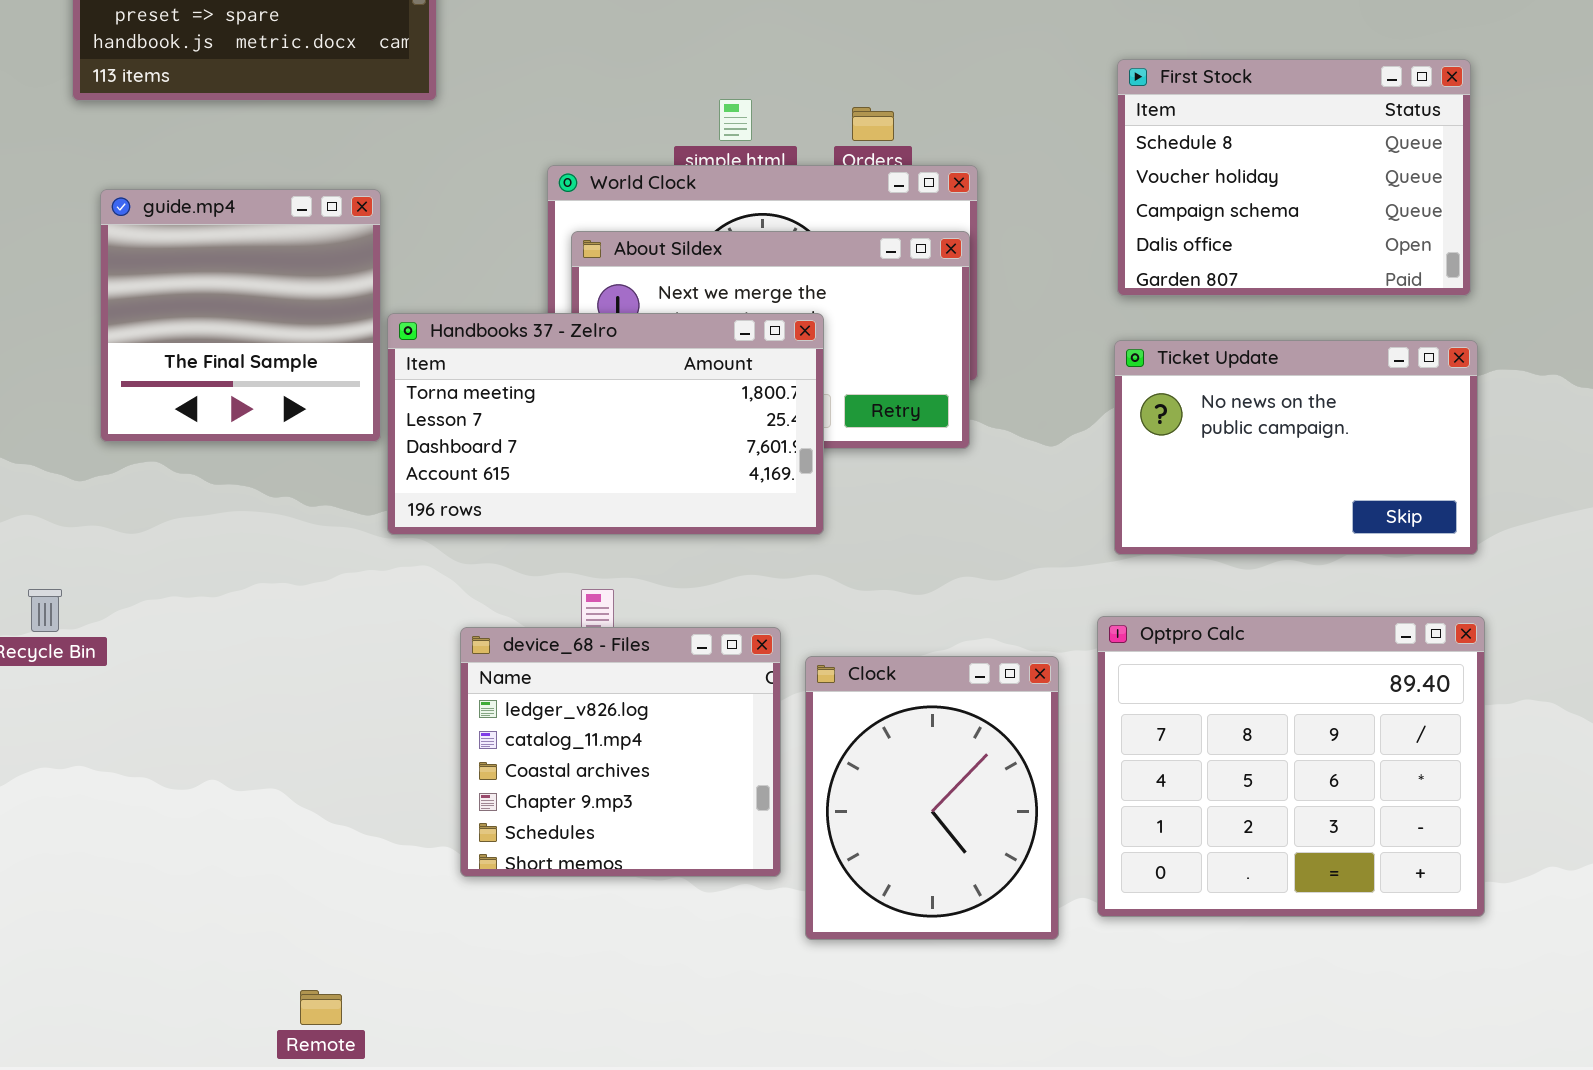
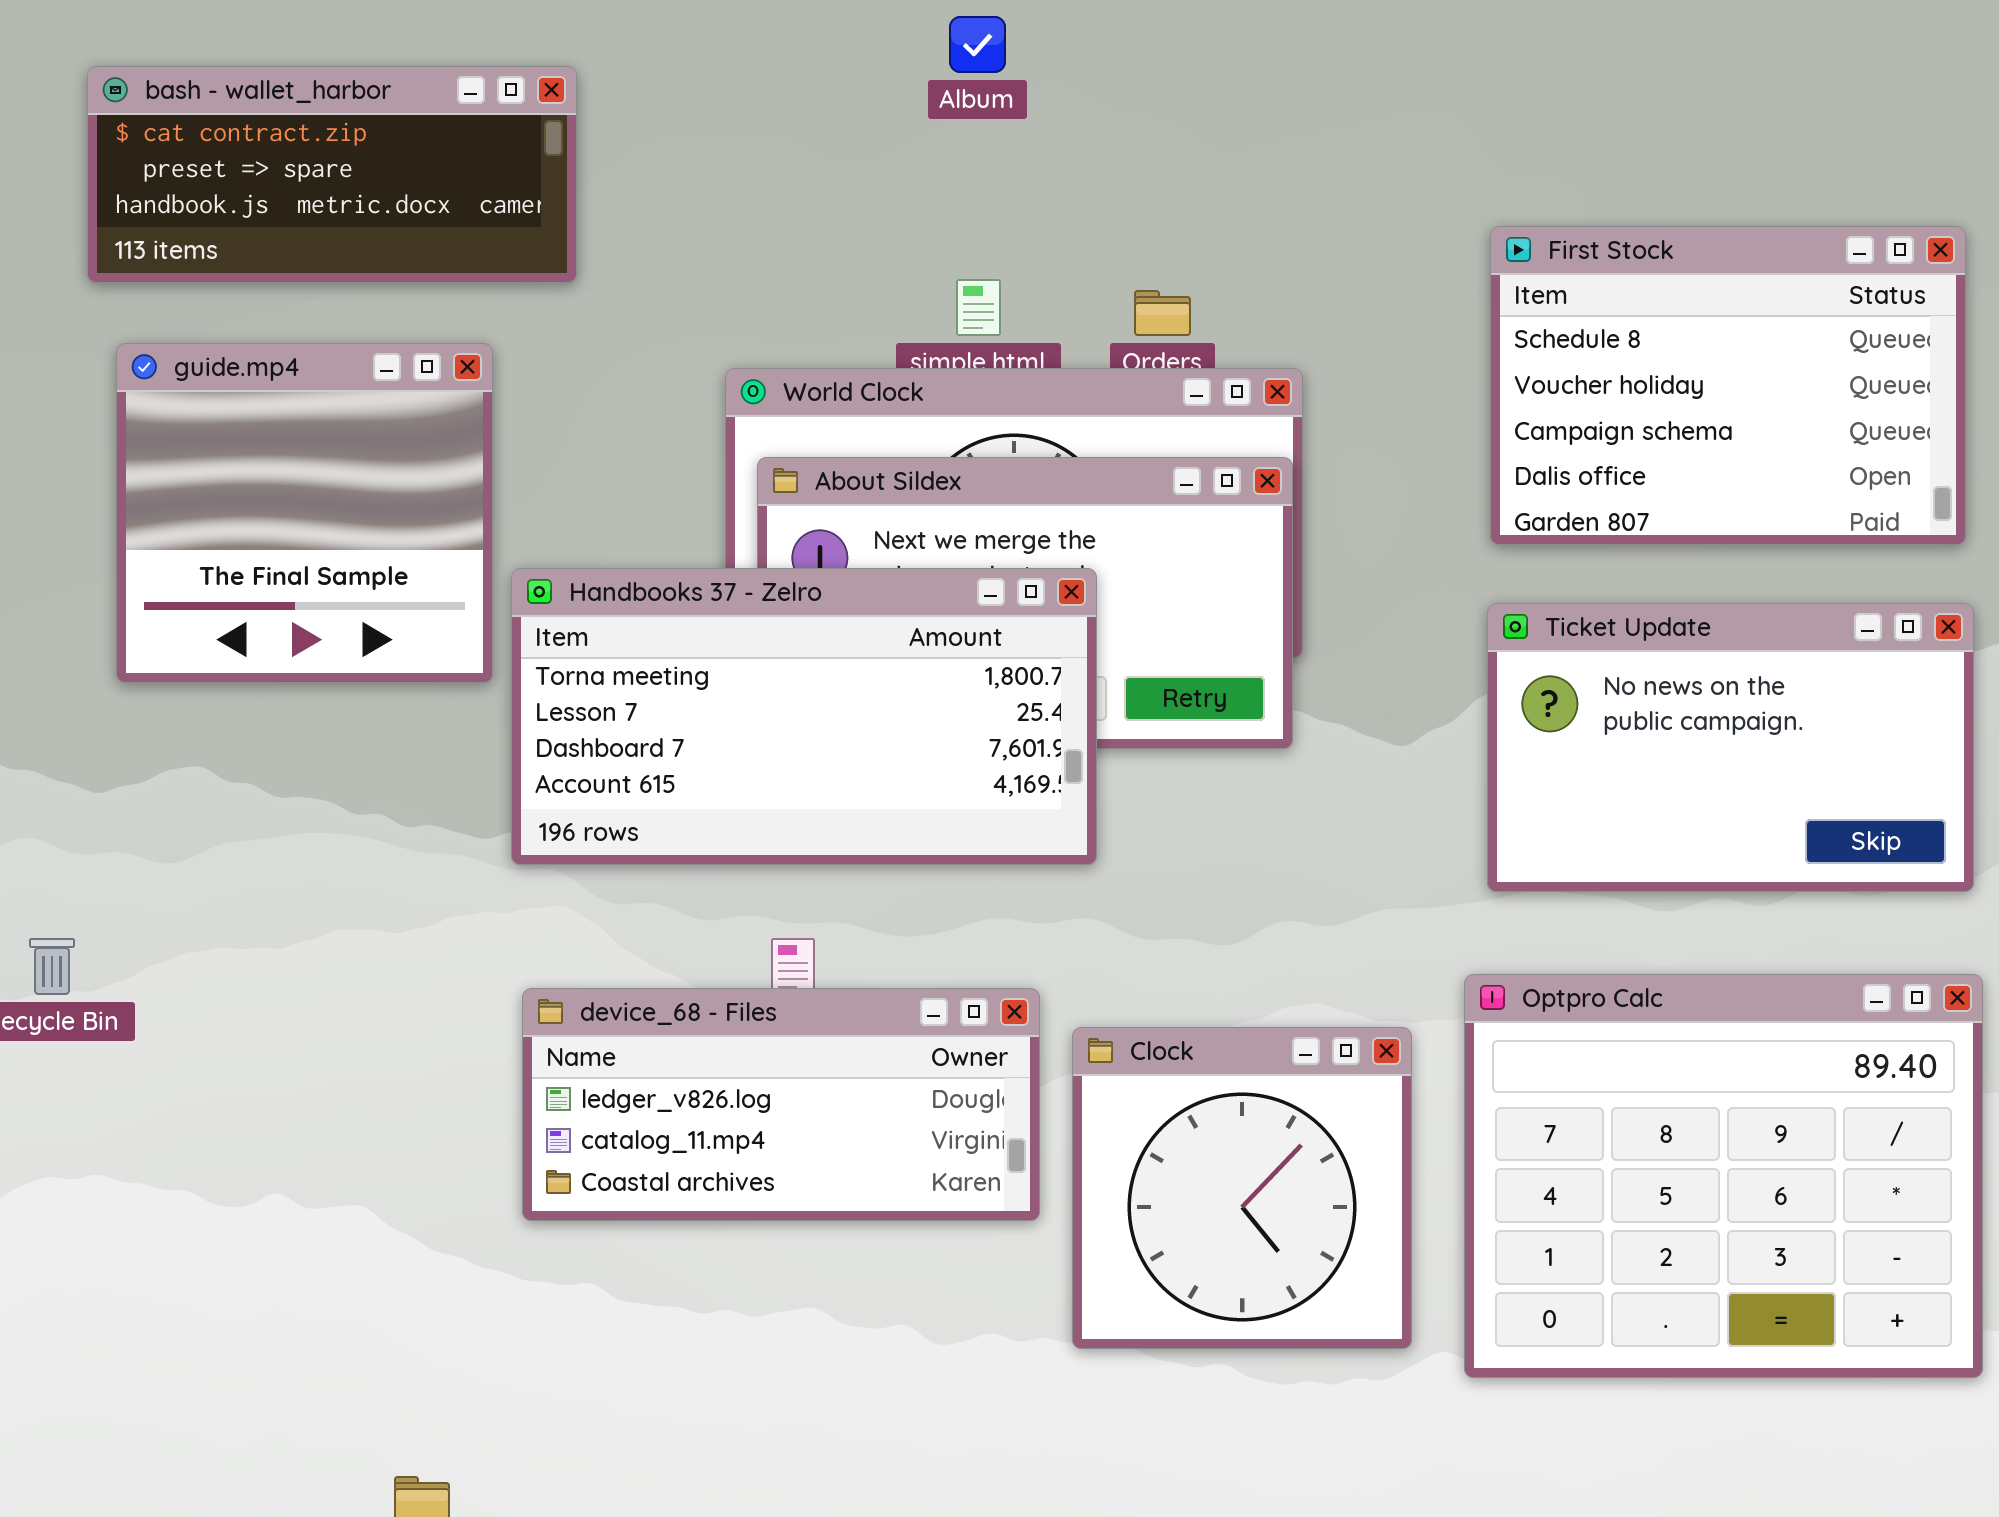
guide.mp4: [100,189,381,442] -> [116,343,493,683], moved
device_68 - Files: [460,627,781,877] -> [522,988,1040,1221], resized
Clock: [805,656,1059,940] -> [1072,1027,1412,1349], resized

